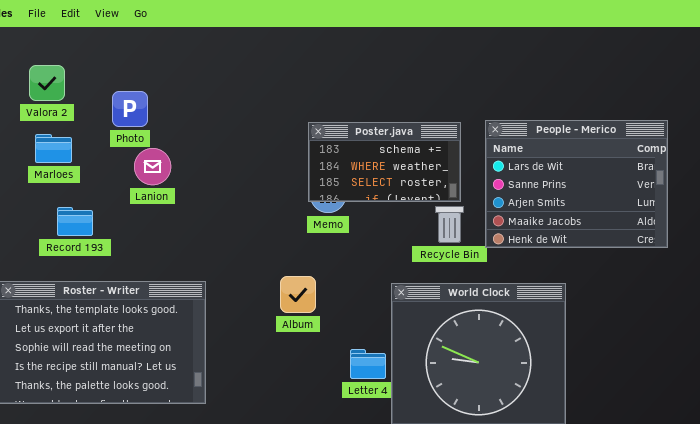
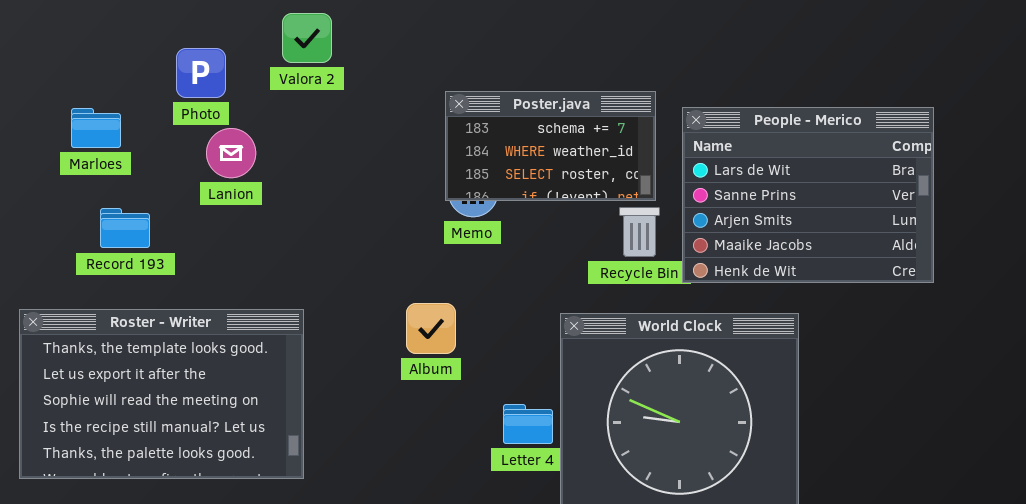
Valora 2: [29,65,65,101] -> [282,13,332,63], moved
People - Merico: [485,120,668,248] -> [682,107,934,283], moved

